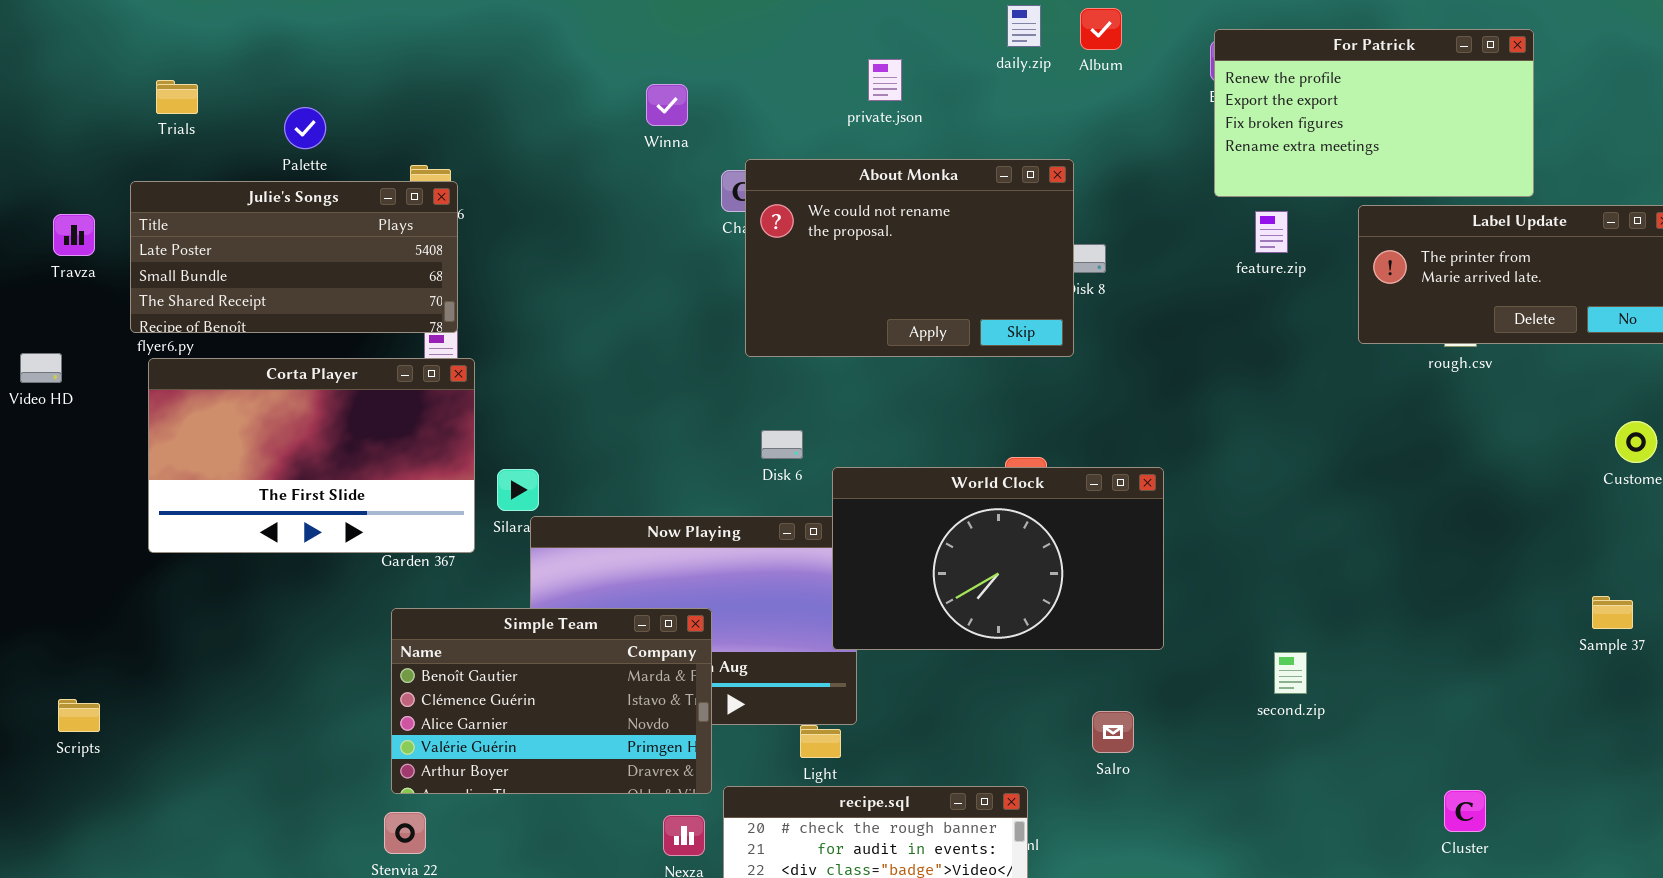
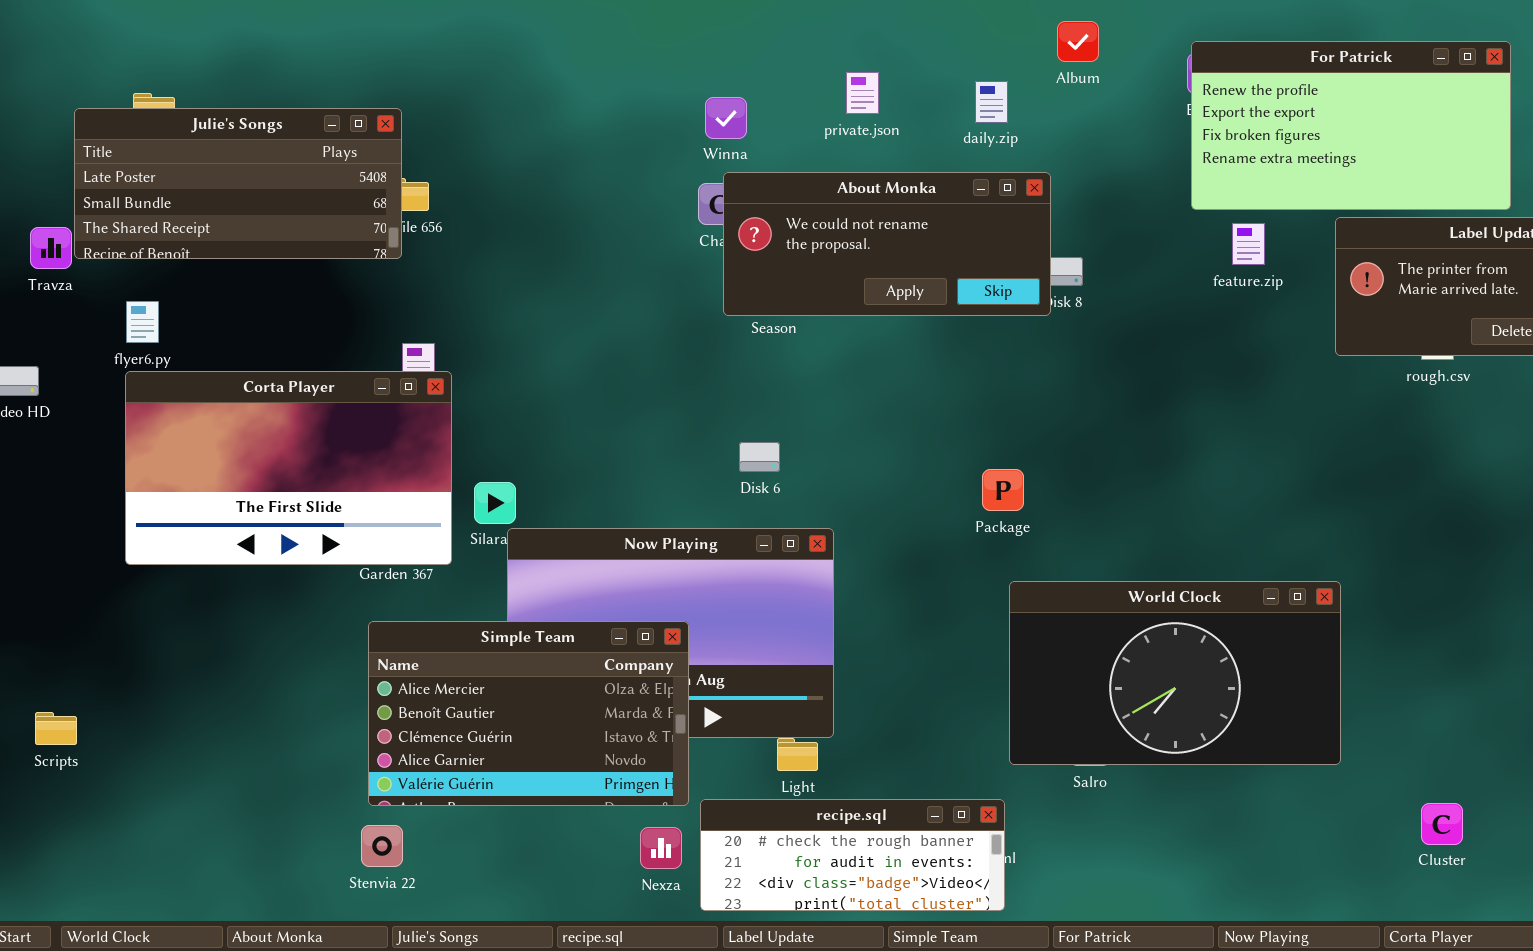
daily.zip: [1007,5,1041,47] -> [975,81,1008,123], moved
Winna: [646,84,688,126] -> [705,97,747,139], moved
About Monka: [745,159,1074,357] -> [723,172,1051,316], resized
Julie's Songs: [130,181,458,333] -> [74,108,402,259], moved
World Clock: [832,467,1164,650] -> [1009,581,1341,765], moved
Simple Team: [391,608,712,794] -> [368,621,689,806], scrolled up 1 row

